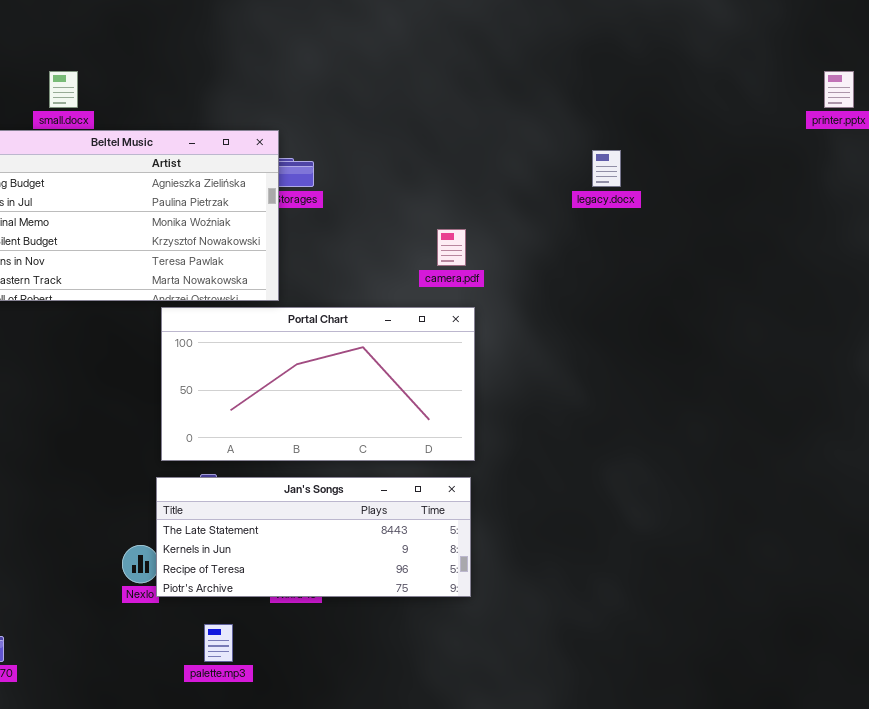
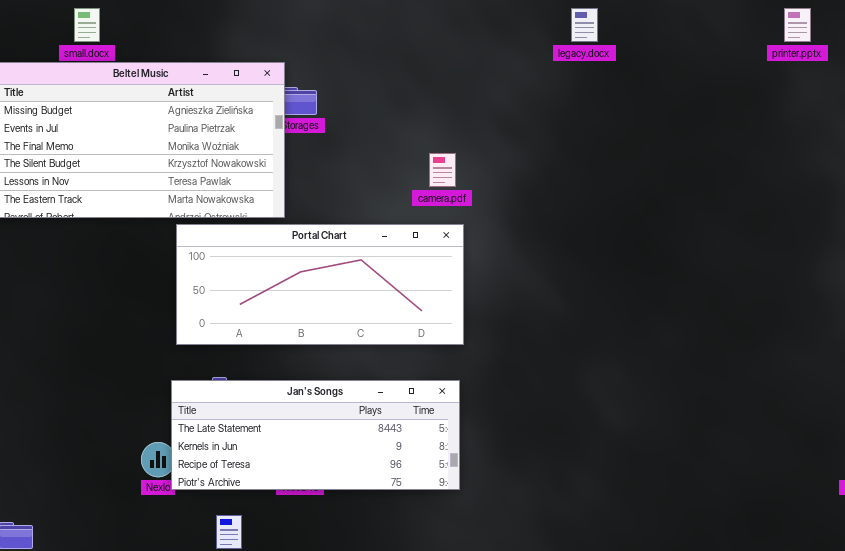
legacy.docx: [592,150,621,187] -> [571,8,598,42], moved
Portal Chart: [161,307,475,461] -> [176,224,464,345], resized

